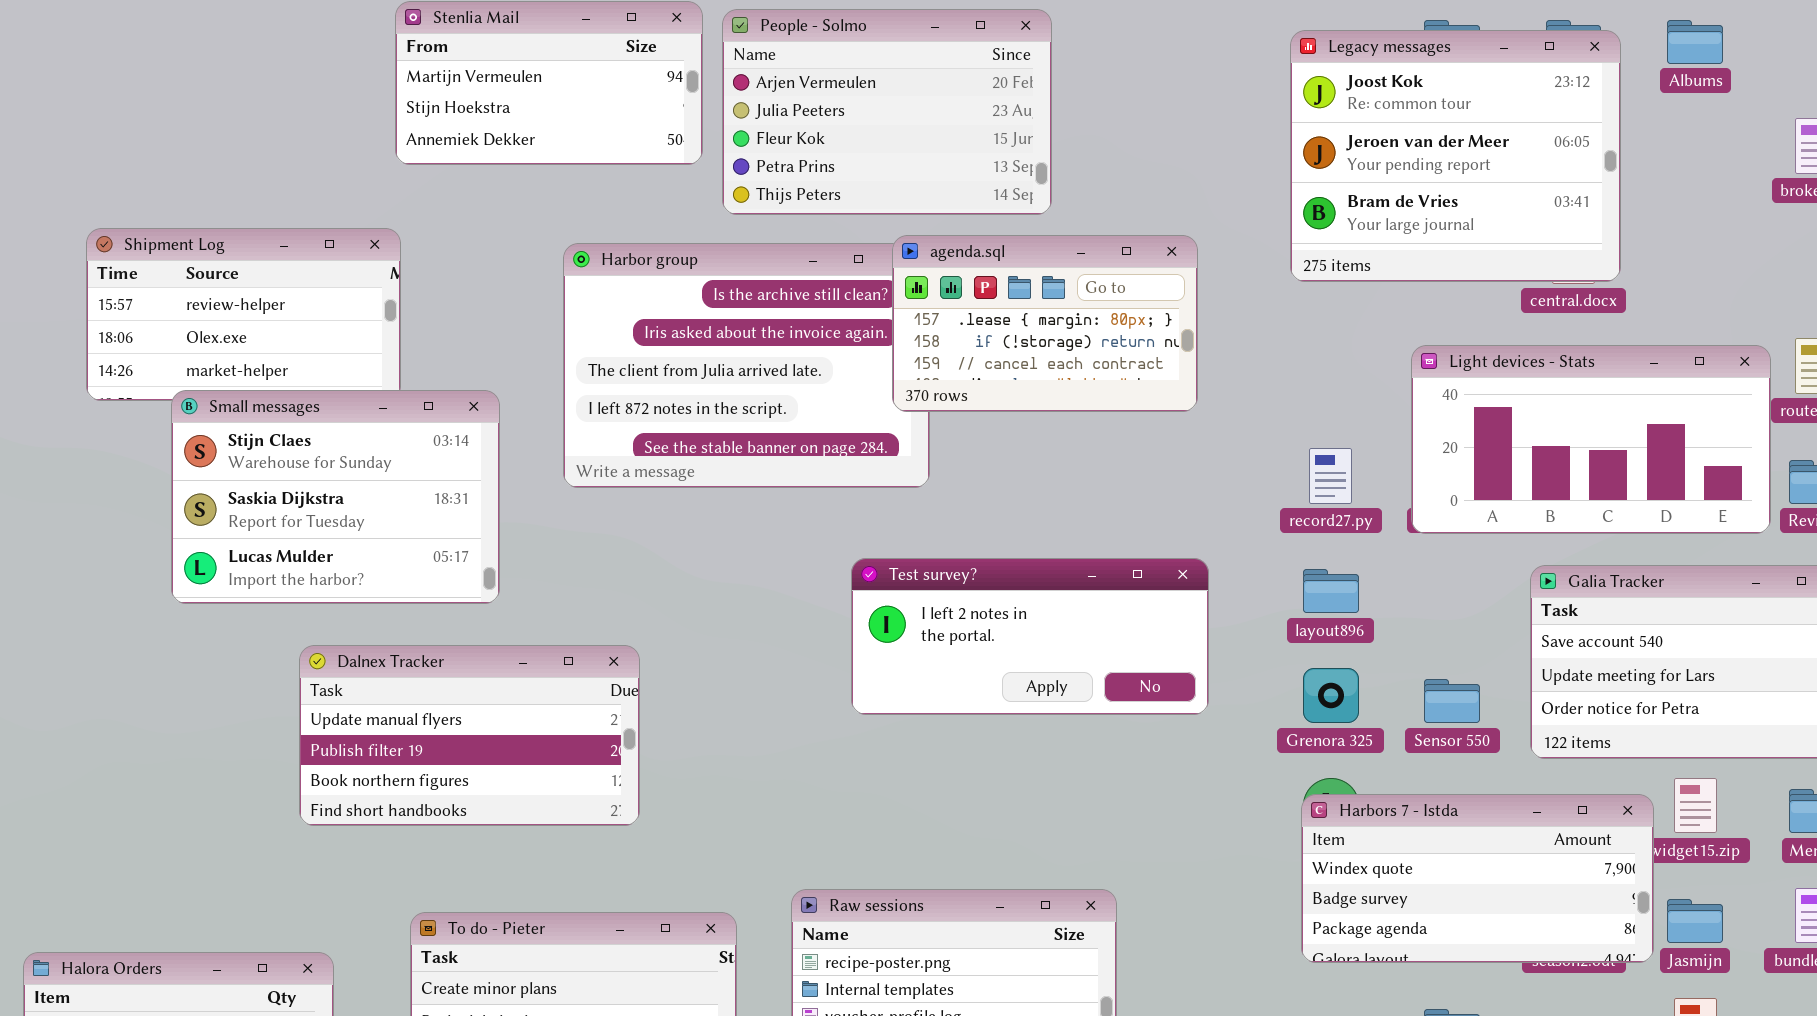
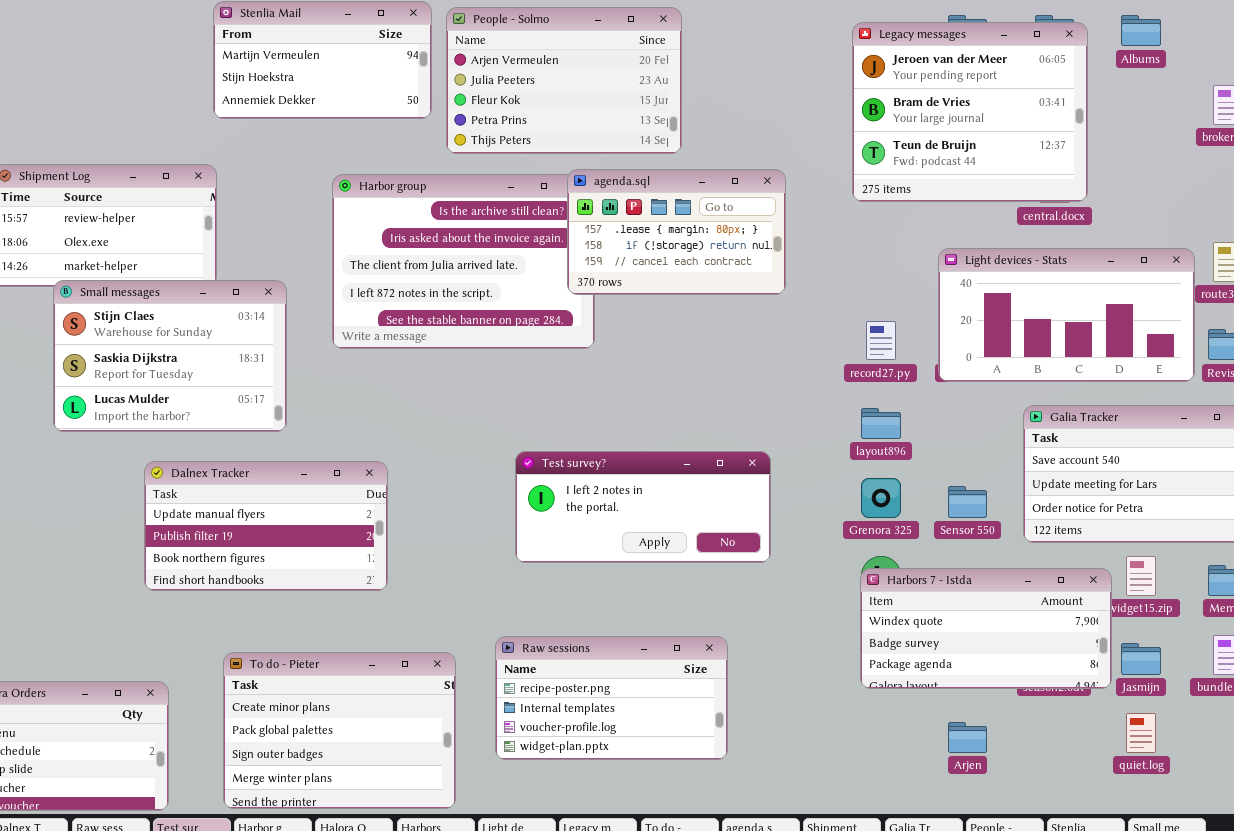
Legacy messages: [1290,30,1621,282] -> [852,22,1088,202], scrolled down 1 row
Test survey?: [851,558,1209,715] -> [515,451,771,563], moved

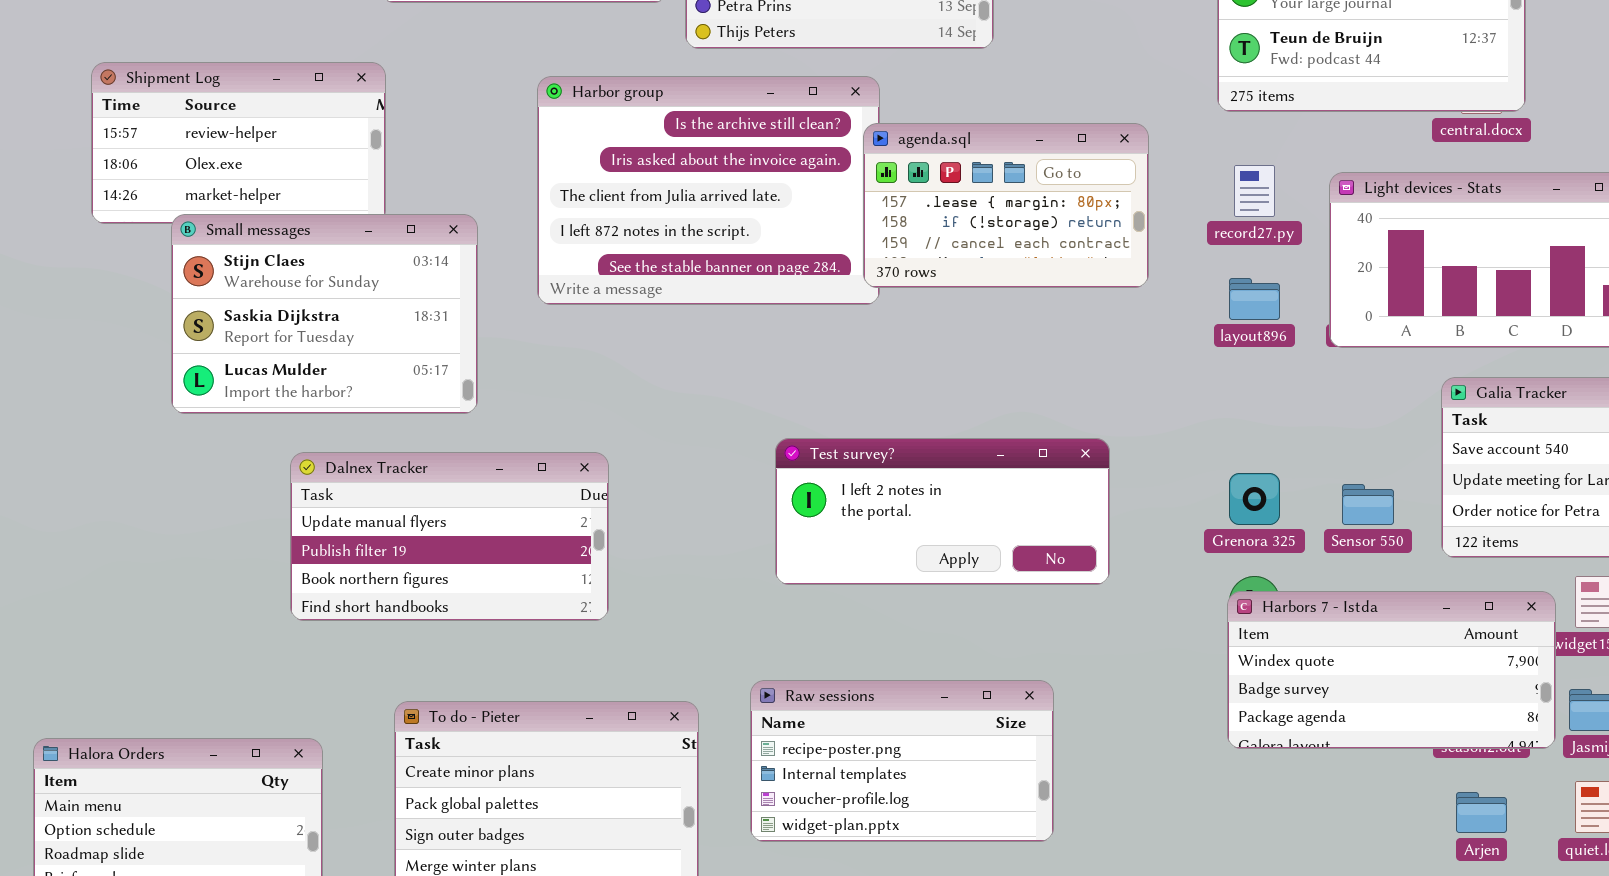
agenda.sql: [567,169,786,295] -> [863,123,1149,288], moved
record27.py: [866,321,896,360] -> [1234,165,1275,217], moved
layout896: [861,408,901,439] -> [1229,278,1280,320], moved
Arjen: [948,722,987,753] -> [1456,792,1507,833], moved

